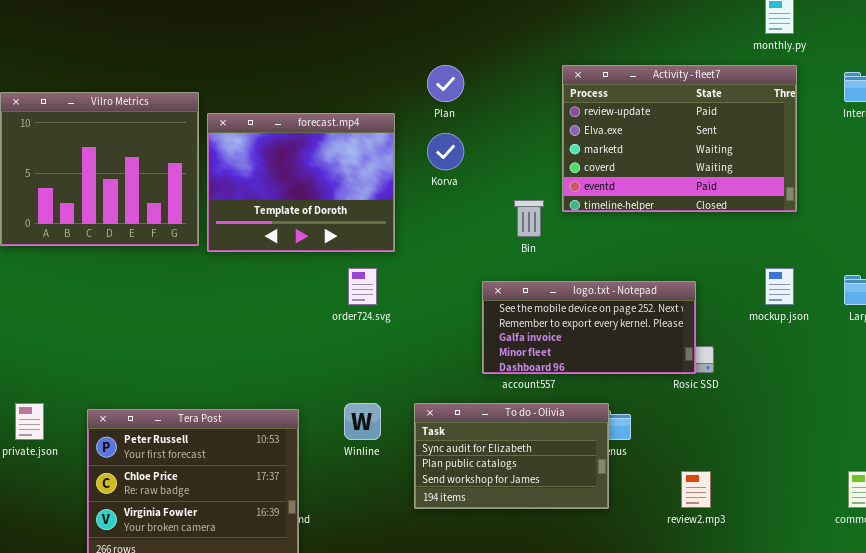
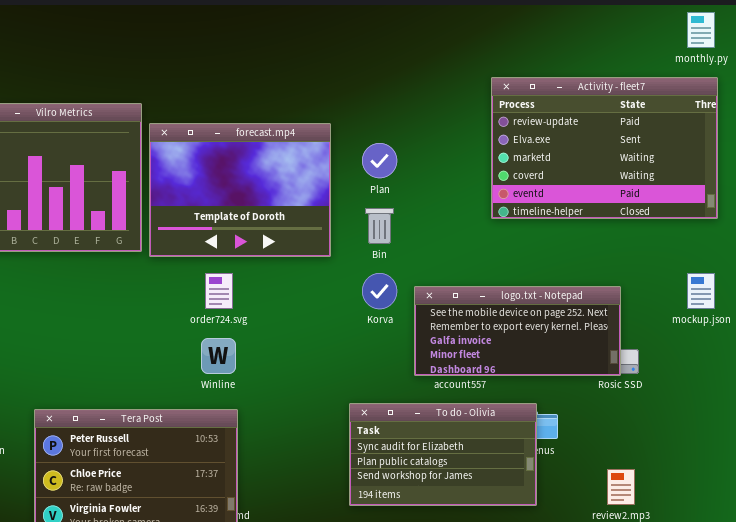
Plan: [427,65,464,102] -> [362,143,397,178], moved
Korva: [427,133,464,170] -> [362,273,397,309], moved
Bin: [514,200,544,237] -> [365,208,394,244], moved
order724.svg: [348,268,377,305] -> [205,273,233,309], moved
Winline: [344,403,381,440] -> [201,338,236,374], moved

